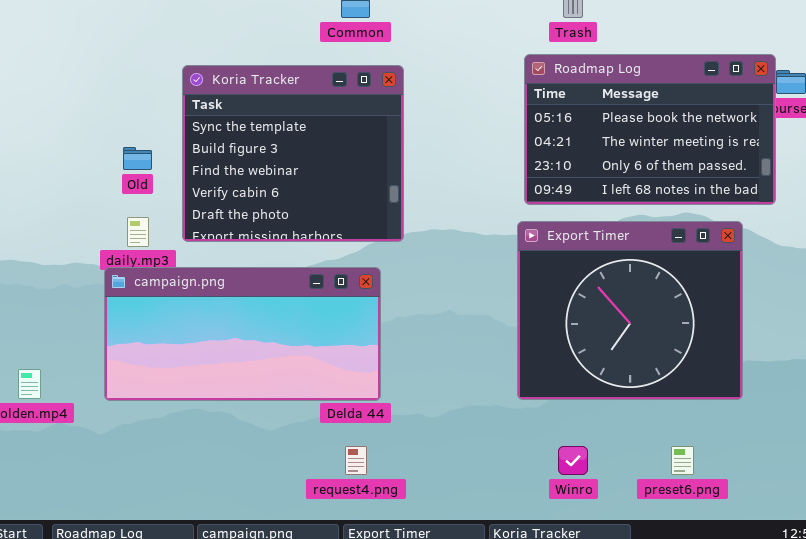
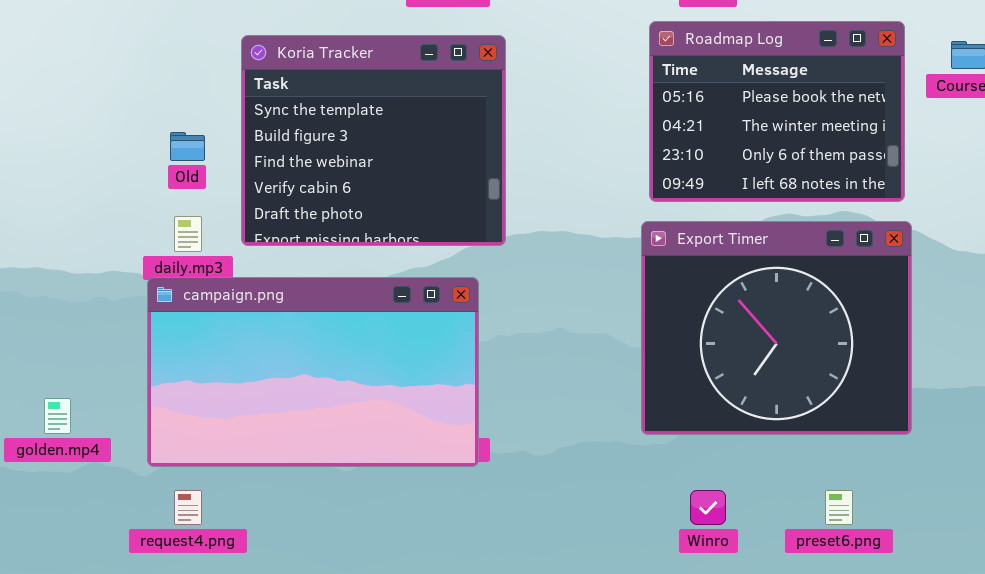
Roadmap Log: [524,54,776,205] -> [649,21,905,202], resized
campaign.png: [104,267,381,401] -> [147,277,479,467], resized
request4.png: [345,446,367,475] -> [174,490,202,525], moved

